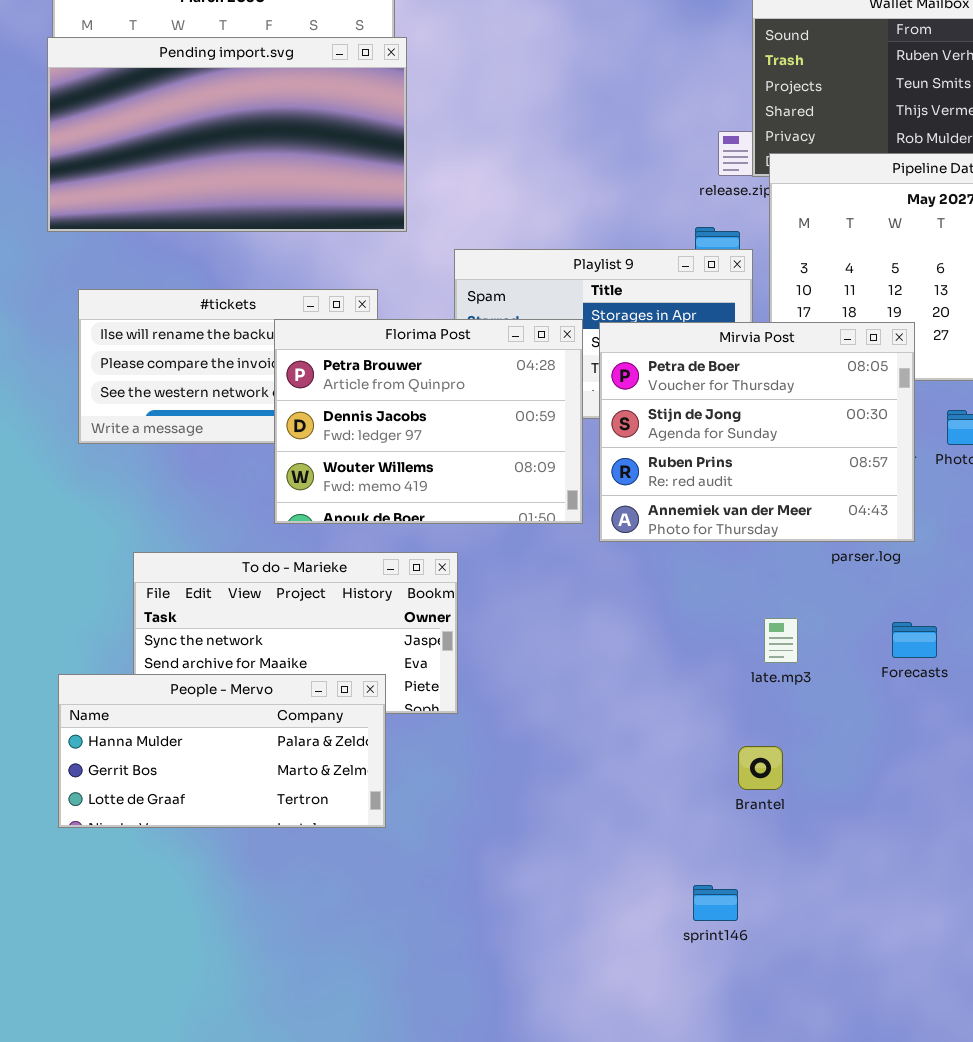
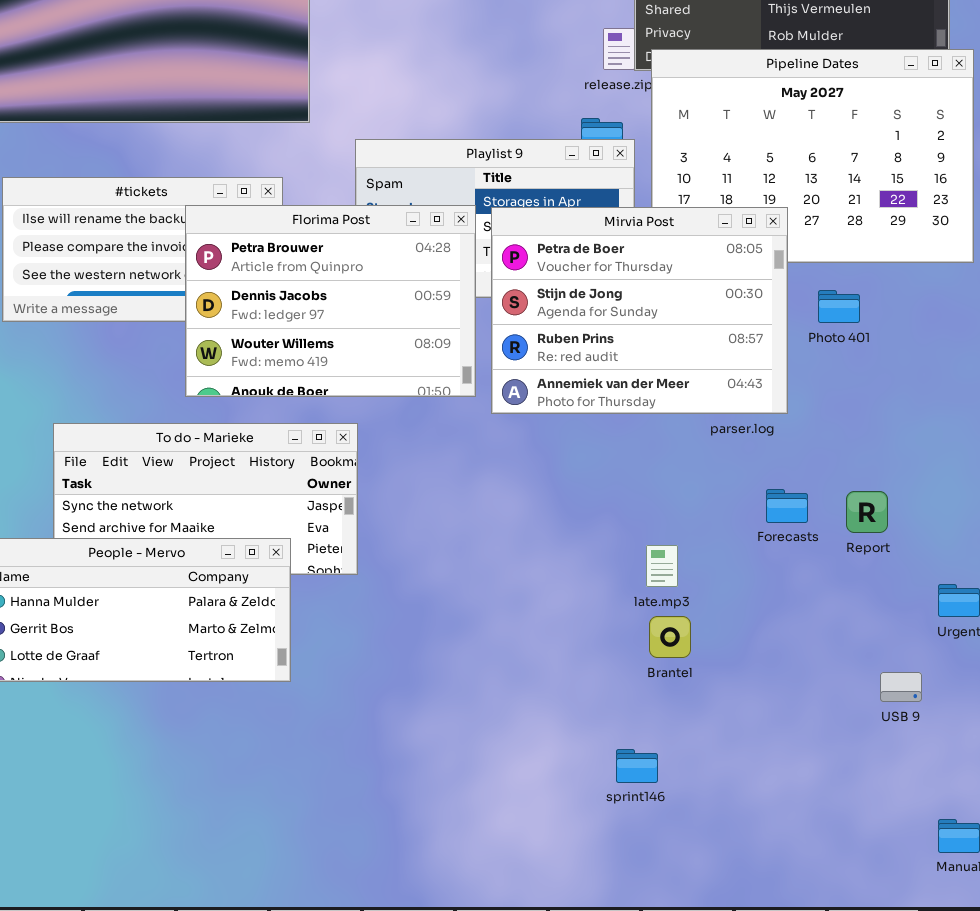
late.mp3: [764,618,798,663] -> [646,545,678,587], moved
Brantel: [738,746,783,790] -> [649,616,691,658], moved
sprint146: [693,885,738,921] -> [616,749,658,783], moved

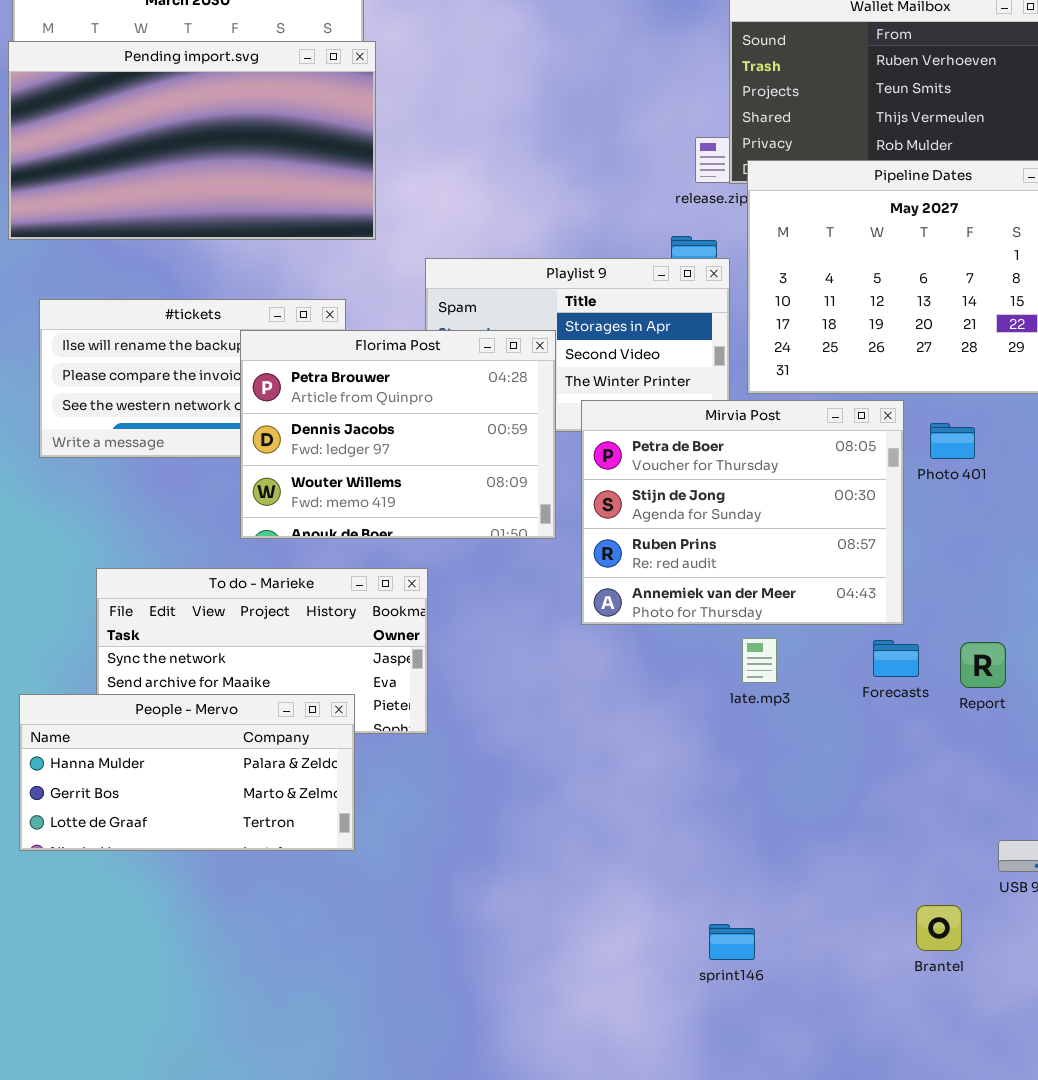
Mirvia Post: [491,207,788,414] -> [581,400,904,625], moved
late.mp3: [646,545,678,587] -> [742,638,777,683], moved
Brantel: [649,616,691,658] -> [916,905,962,951], moved

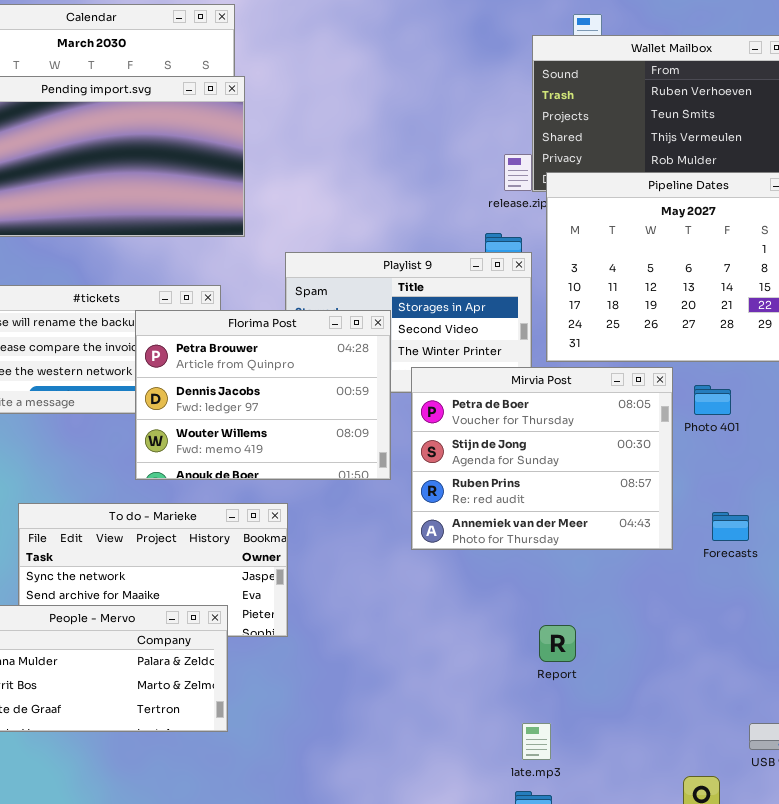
late.mp3: [742,638,777,683] -> [522,723,551,760], moved
Forecasts: [873,640,919,677] -> [712,512,749,541], moved
Report: [960,642,1006,688] -> [539,625,576,662], moved

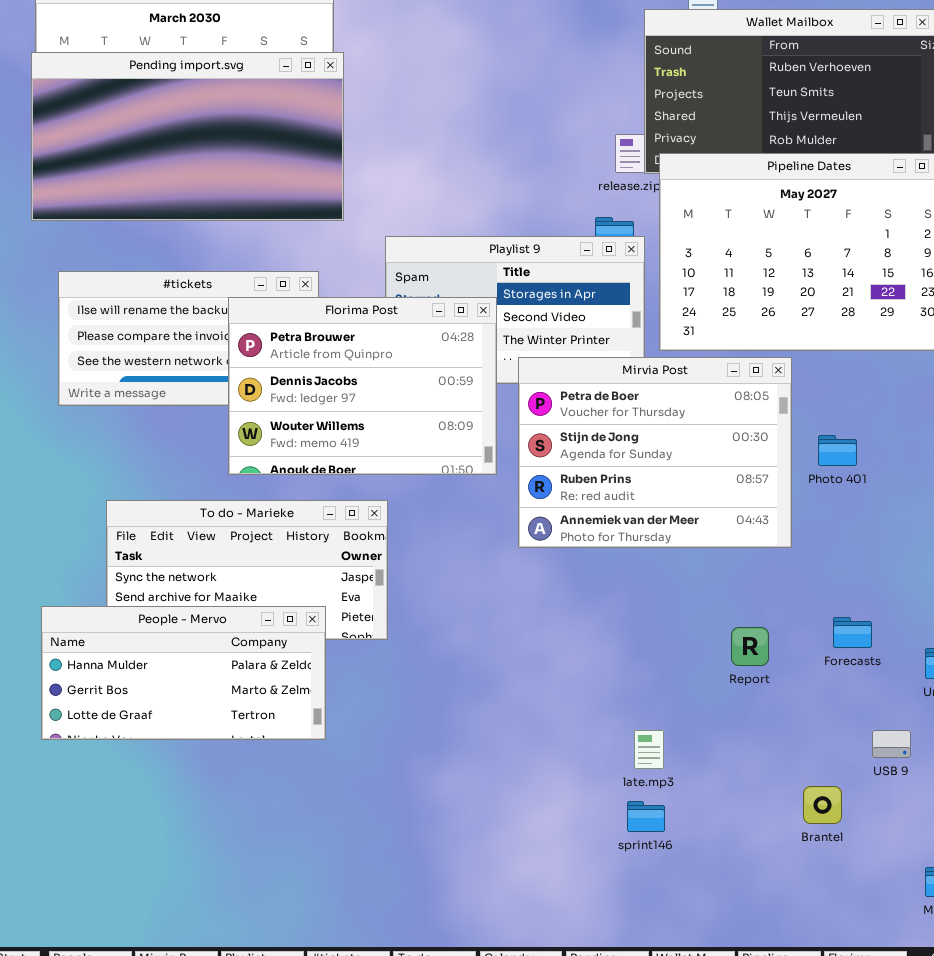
Photo 401: [694,385,731,415] -> [818,435,857,466], moved
Forecasts: [712,512,749,541] -> [833,617,872,648], moved
Report: [539,625,576,662] -> [731,627,769,666], moved

